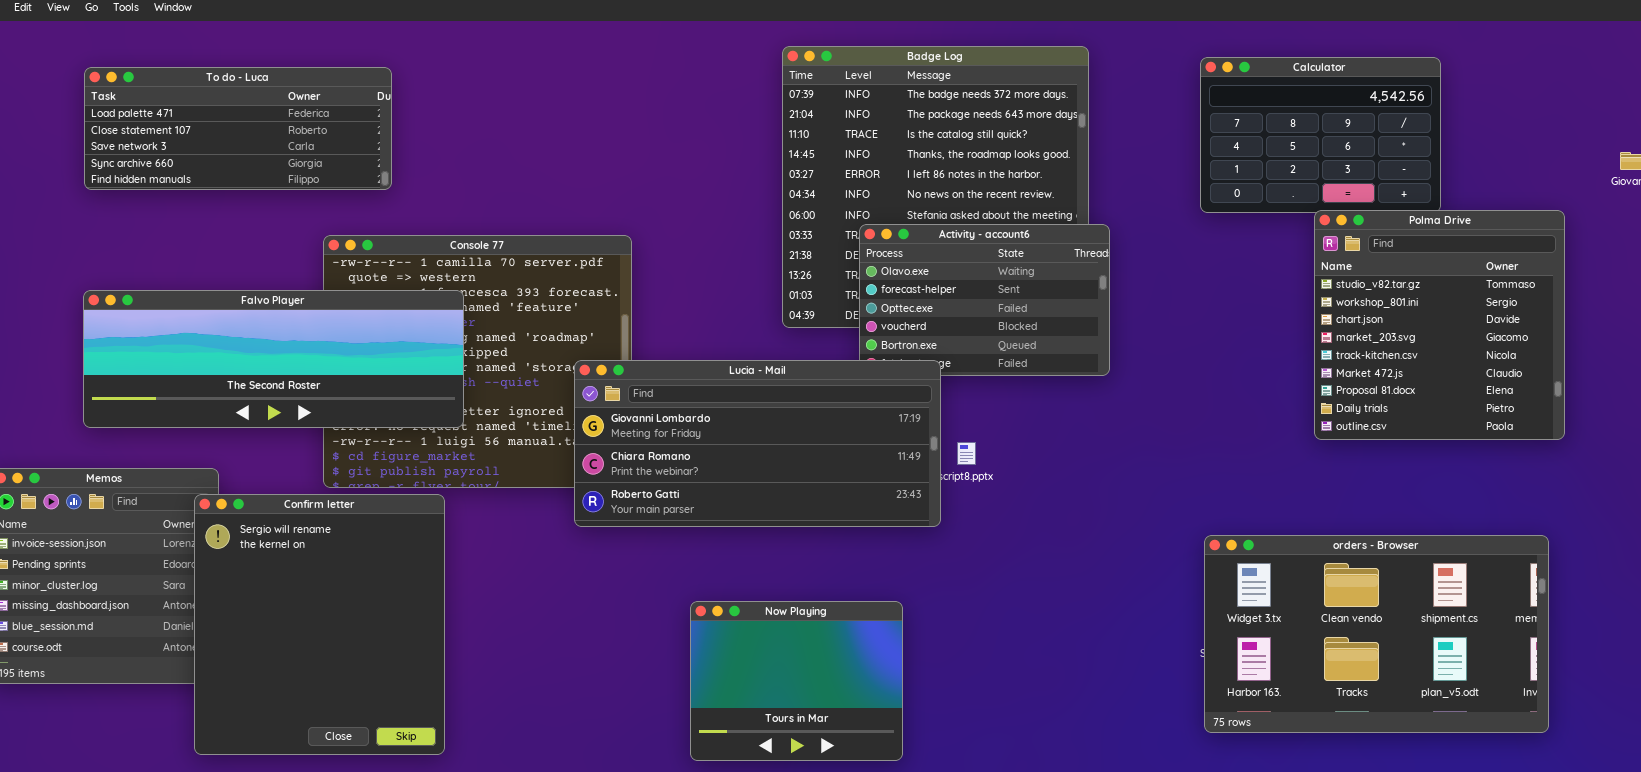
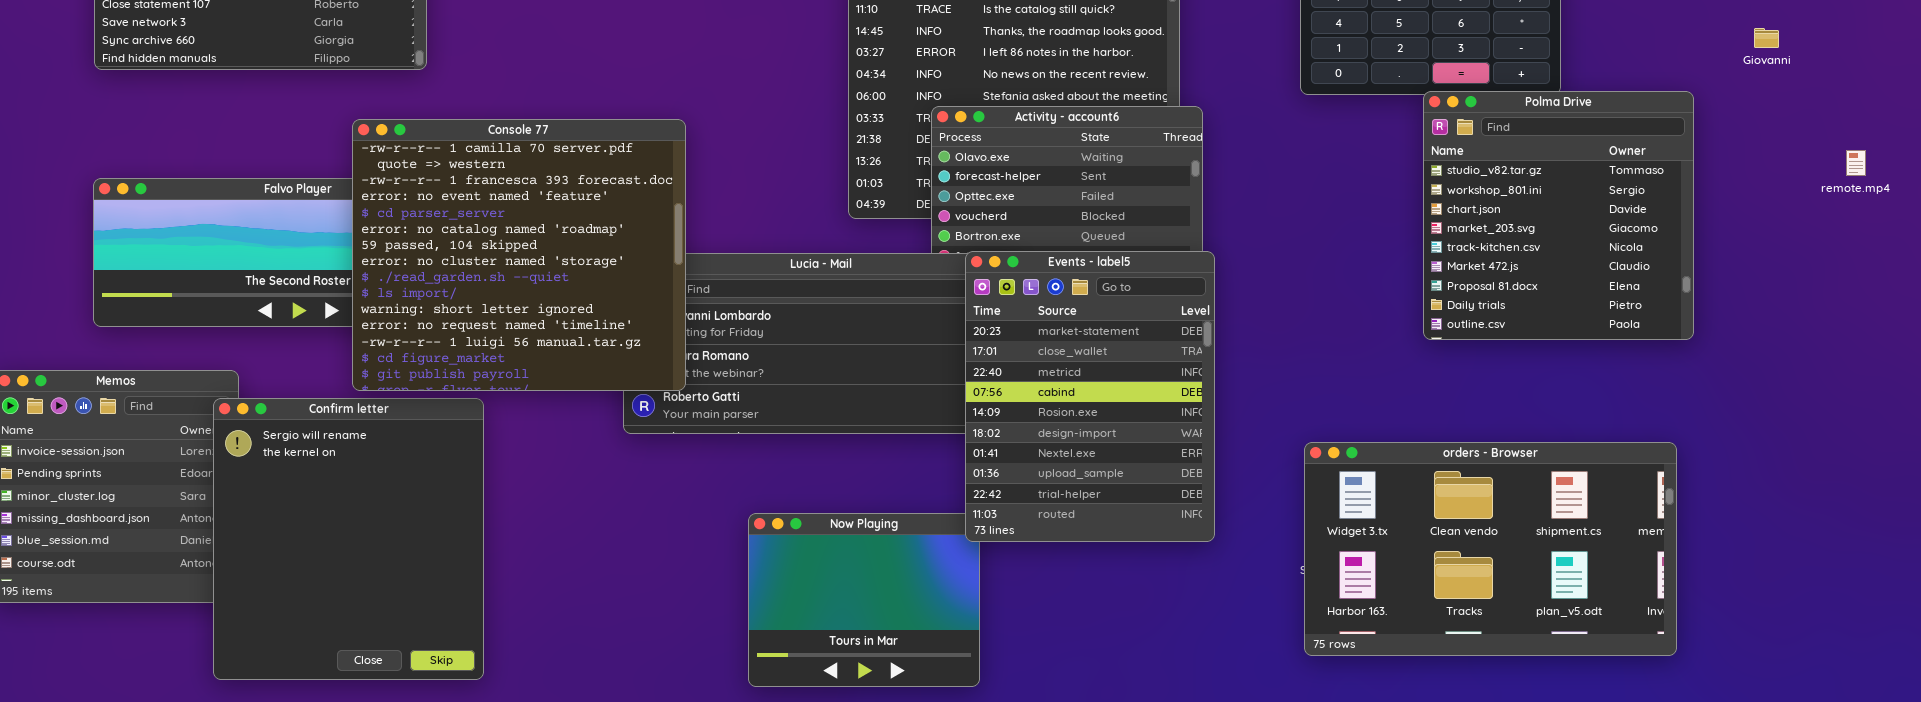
Console 77: [323,235,632,488] -> [352,119,686,391], raised
Events - label5: none -> [965,251,1215,542], opened

